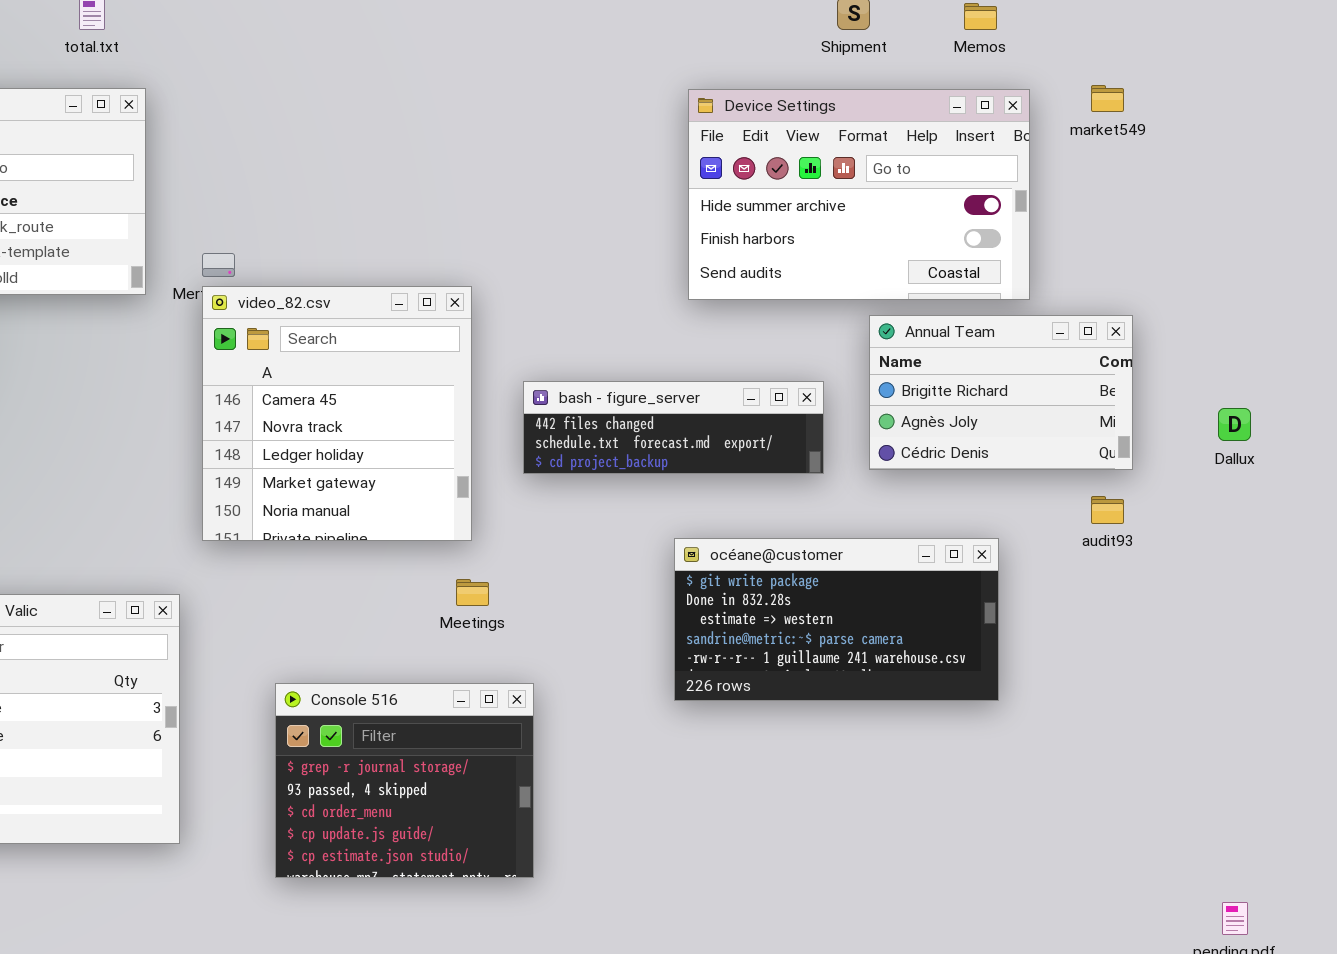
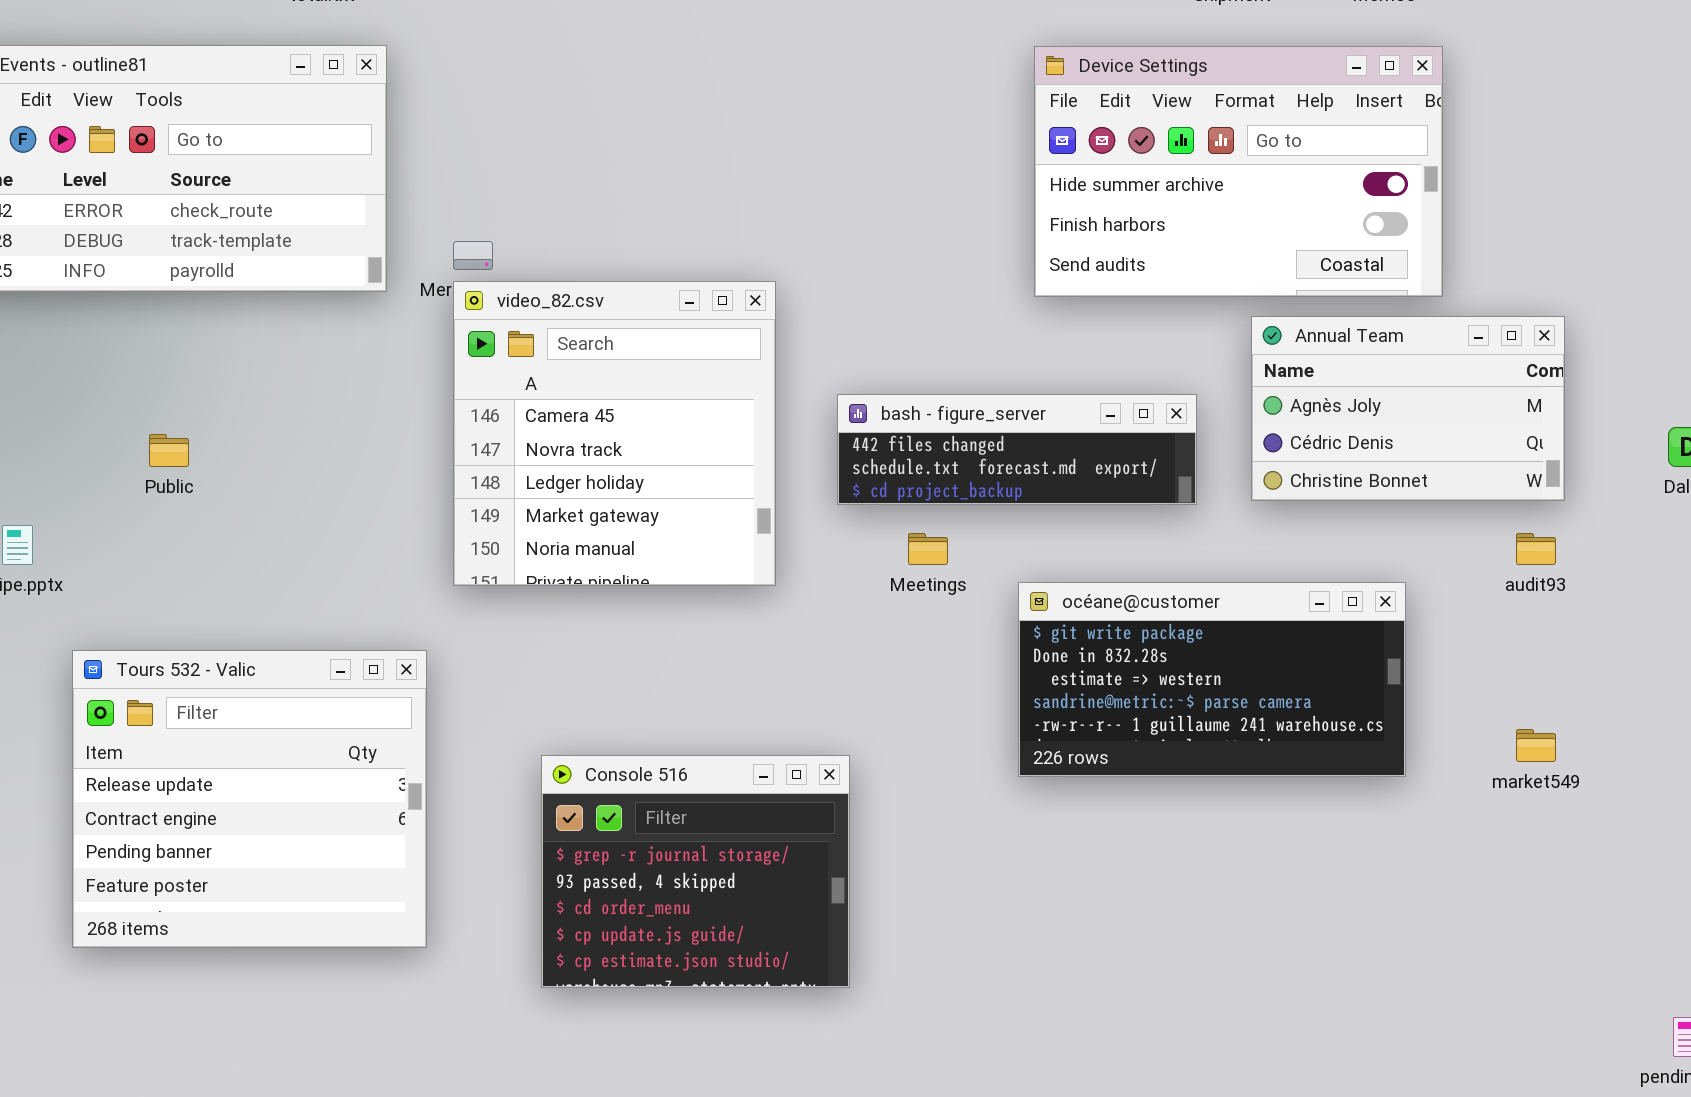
market549: [1091,85,1124,112] -> [1516,729,1556,762], moved
Annual Team: [869,315,1133,470] -> [1251,316,1565,501], scrolled down 1 row
Meetings: [456,579,489,606] -> [908,533,948,565], moved

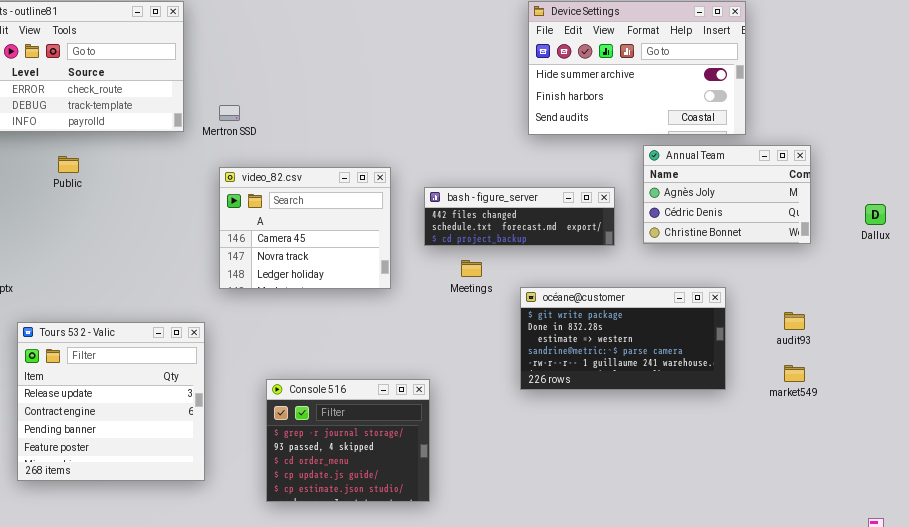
video_82.csv: [453,281,776,586] -> [219,167,391,289], resized
Public: [149,434,189,467] -> [58,156,79,173], moved
audit93: [1516,533,1556,565] -> [784,312,805,330], moved

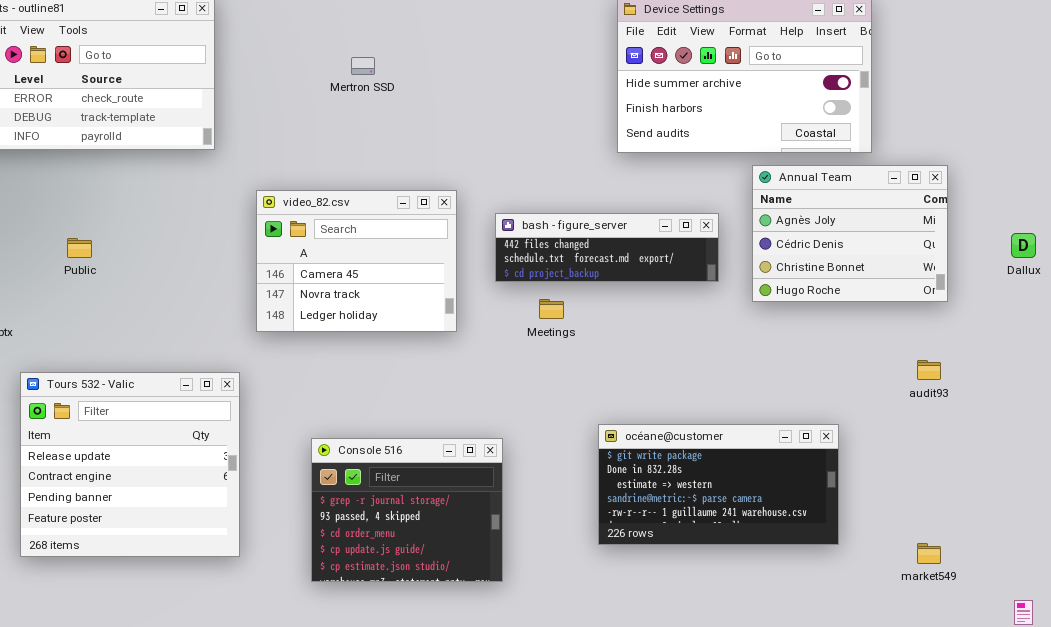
Mertron SSD: [219,105,240,121] -> [351,57,375,75], moved
Annual Team: [643,145,811,244] -> [752,165,948,302], resized
Public: [58,156,79,173] -> [67,238,92,258], moved
océane@customer: [520,287,726,390] -> [598,424,839,545], moved
market549: [784,365,805,382] -> [917,543,941,564], moved

